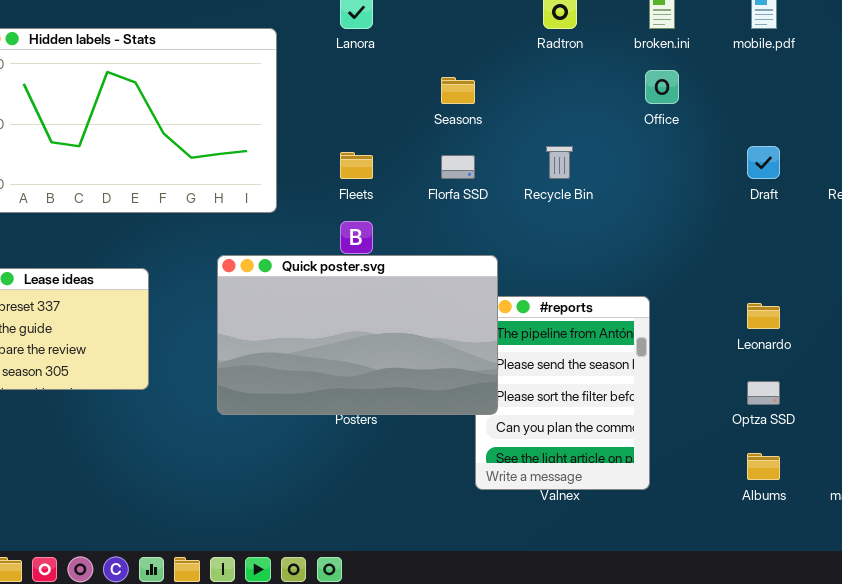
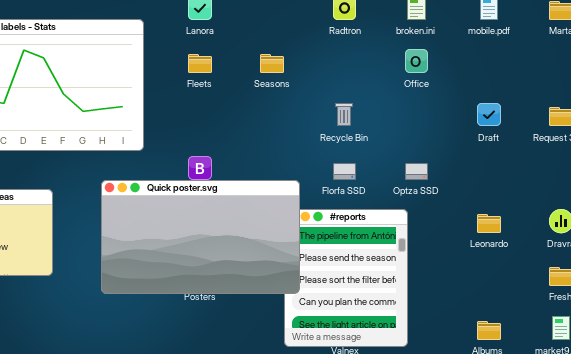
Fleets: [340,152,373,179] -> [188,54,212,73], moved
Florfa SSD: [441,155,475,179] -> [333,163,356,180], moved
Optza SSD: [747,381,780,405] -> [405,163,428,180], moved

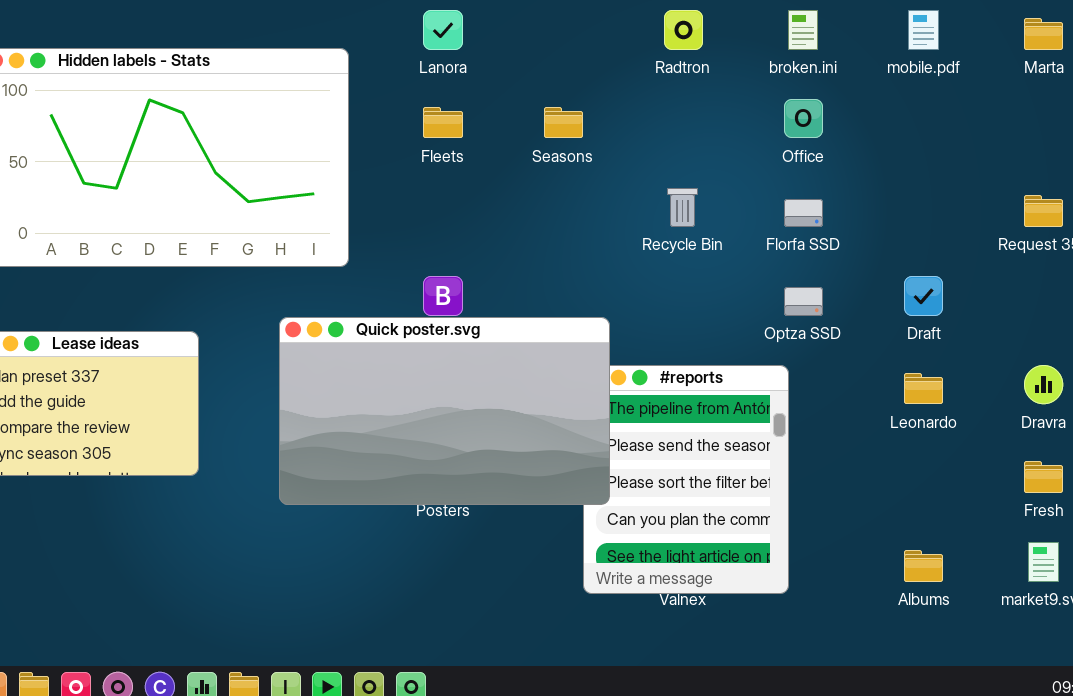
Draft: [477,103,501,126] -> [904,276,943,316], moved
Florfa SSD: [333,163,356,180] -> [784,199,823,227], moved

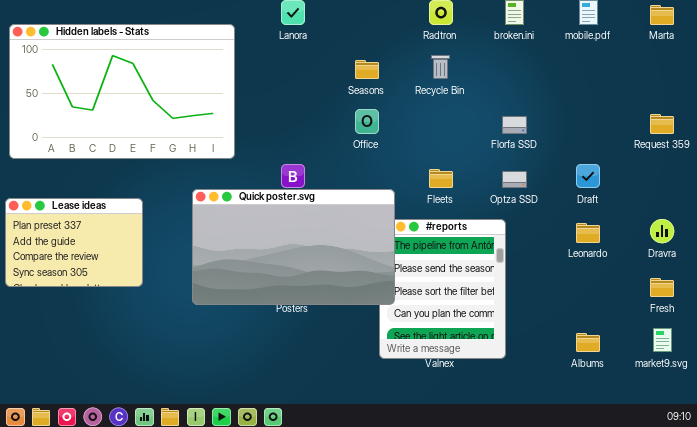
Office: [784,99,823,138] -> [355,109,379,134], moved
Fleets: [423,107,463,138] -> [429,169,453,188], moved
Recycle Bin: [667,188,698,227] -> [431,55,450,79], moved

